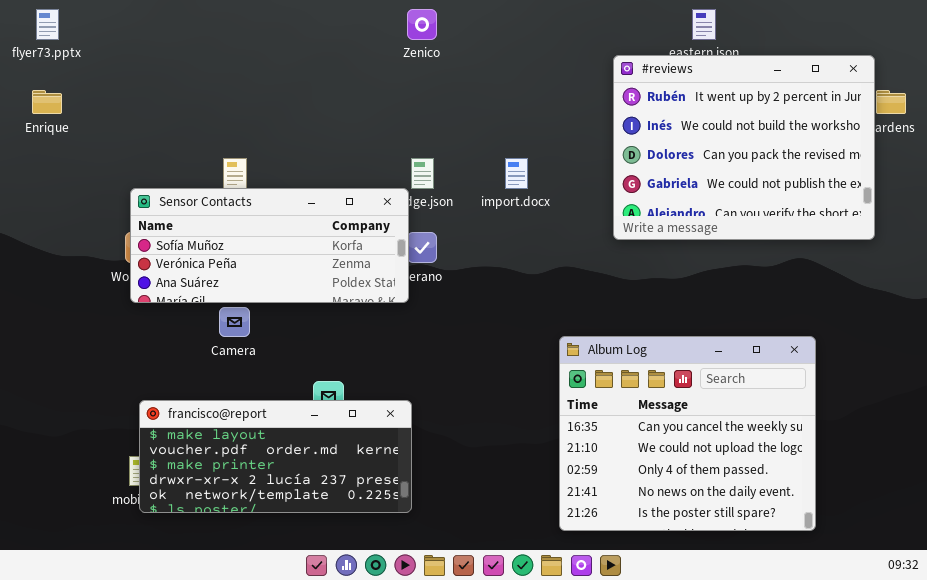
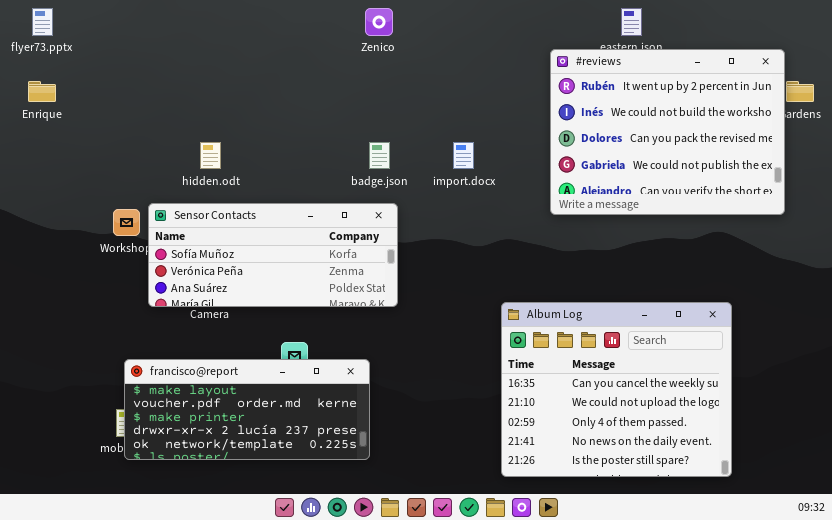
Sensor Contacts: [130,188,409,303] -> [148,203,398,307], moved

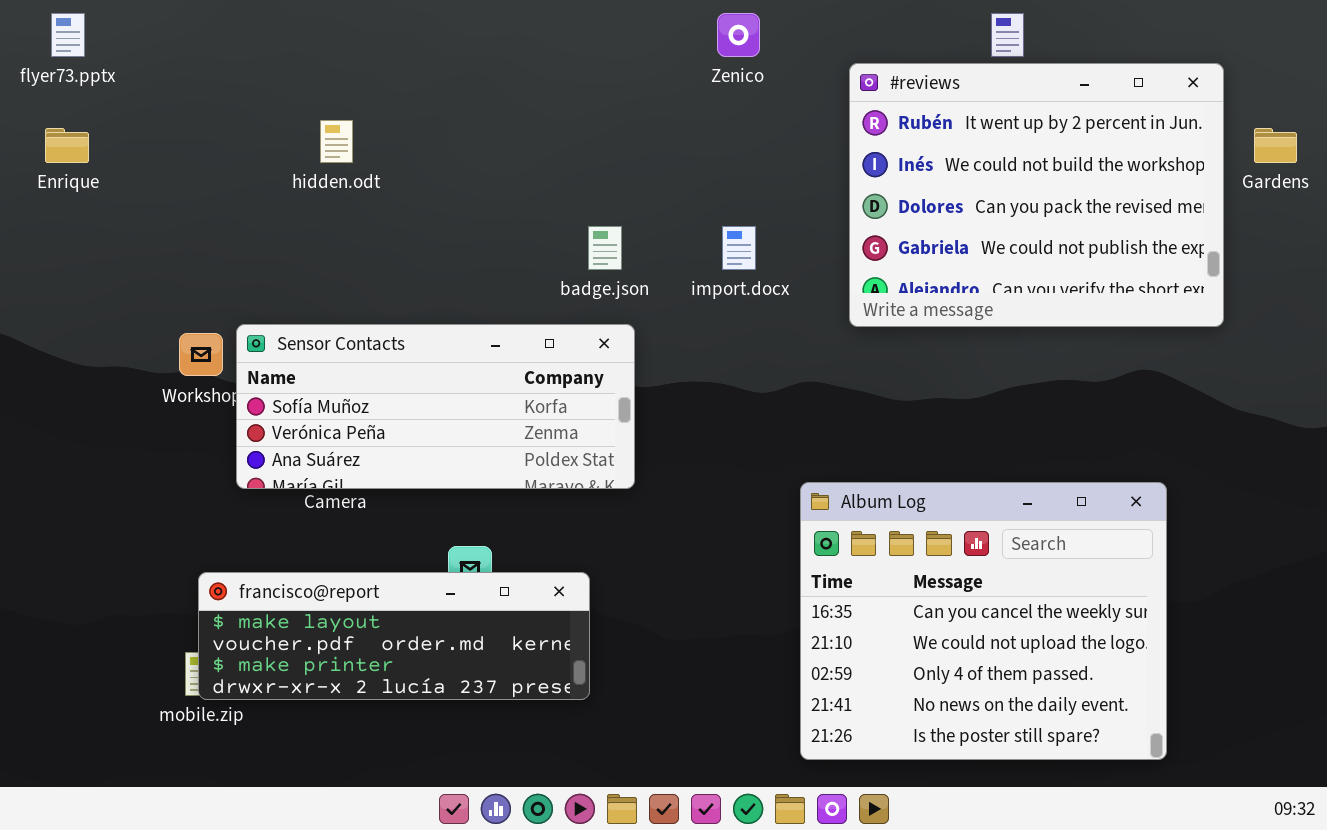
Zenico: [365,8,393,36] -> [717,13,760,57], moved
#reviews: [550,49,785,215] -> [849,63,1224,327], moved
hidden.odt: [200,142,221,169] -> [320,120,353,163], moved
francisco@report: [124,359,370,460] -> [198,572,590,700], resized

